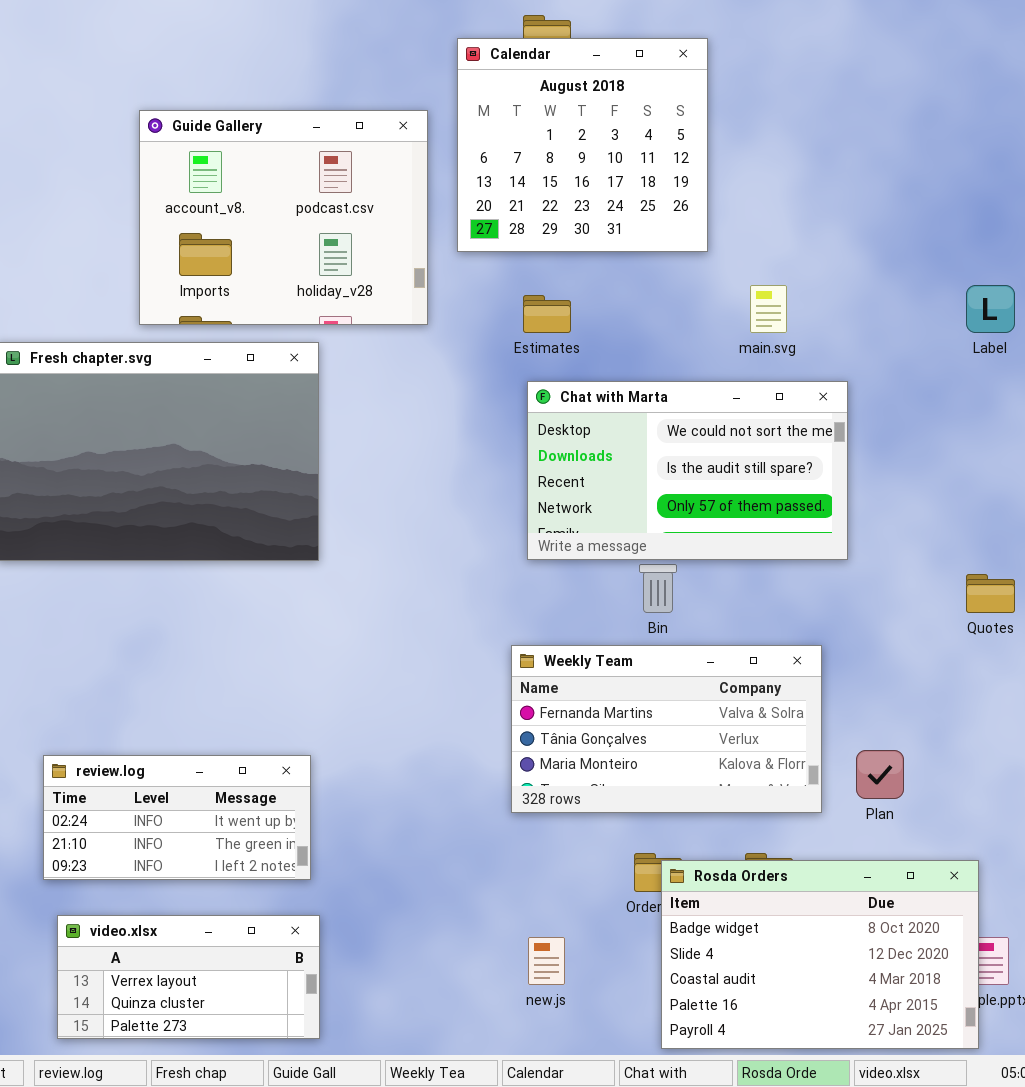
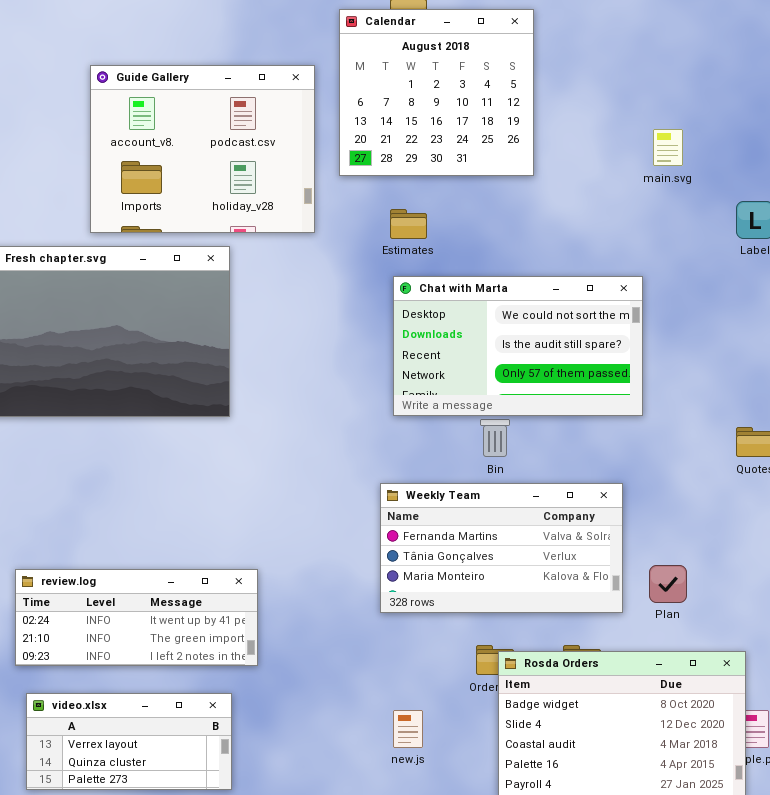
main.svg: [750,285,787,333] -> [653,129,683,166], moved
review.log: [43,755,311,880] -> [15,569,258,666], resized

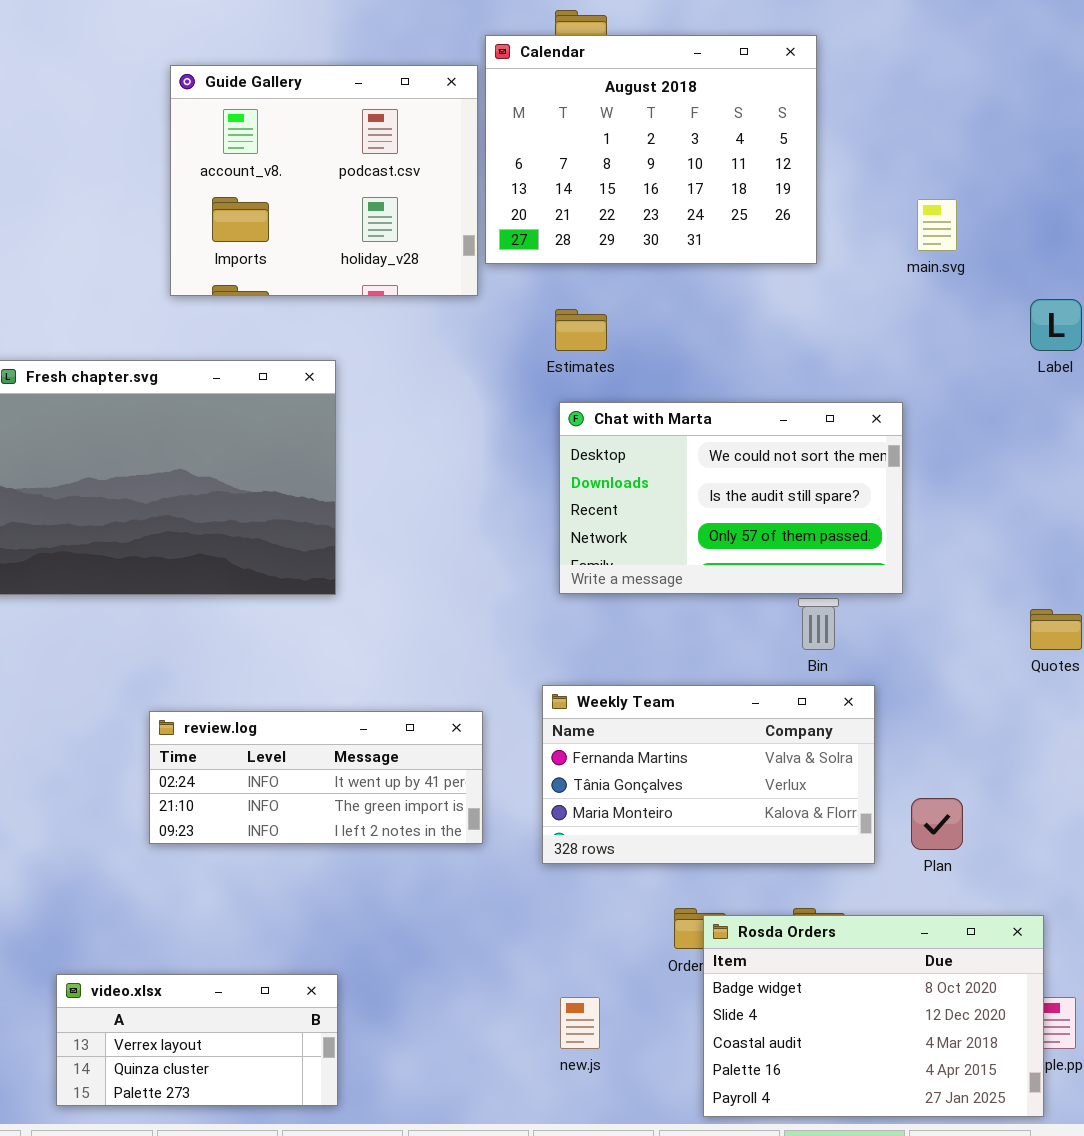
Calendar: [339,9,534,176] -> [485,35,817,264], resized
Guide Gallery: [90,65,315,233] -> [170,65,478,296], moved
Bin: [480,419,510,457] -> [798,598,839,650], moved
review.log: [15,569,258,666] -> [149,711,483,844], moved

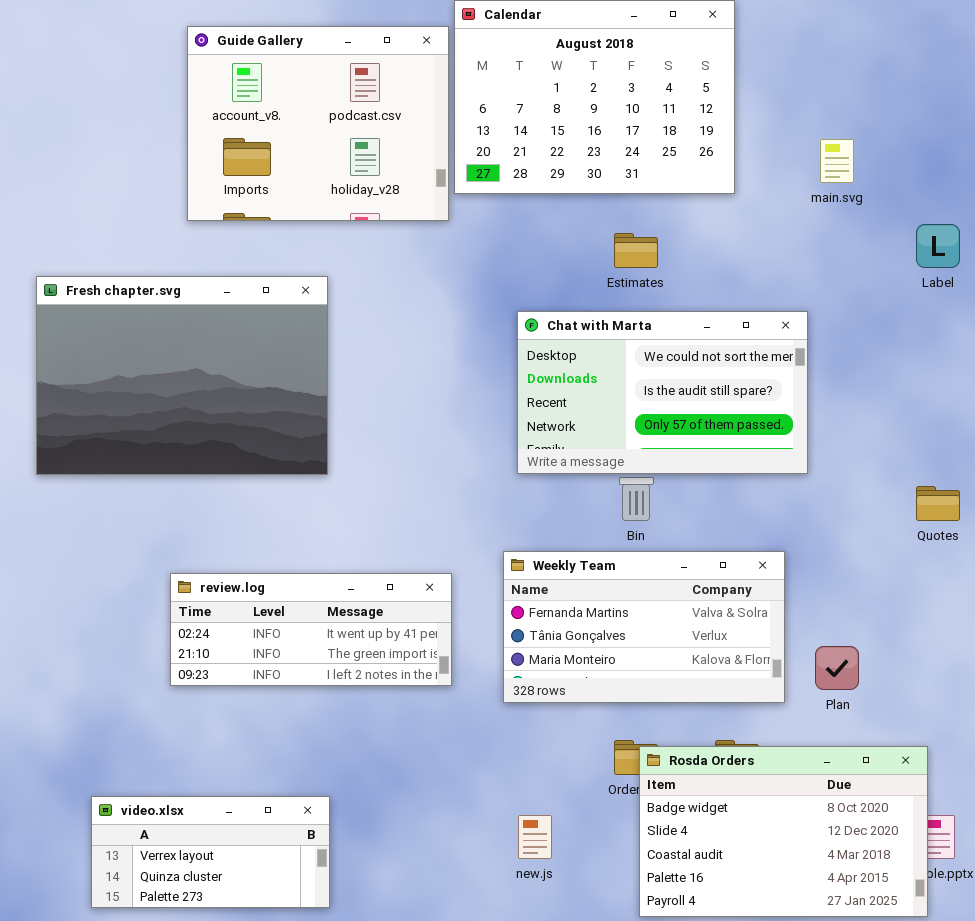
Estimates: [555,309,607,351] -> [614,233,658,268], moved
Bin: [798,598,839,650] -> [619,477,654,521], moved

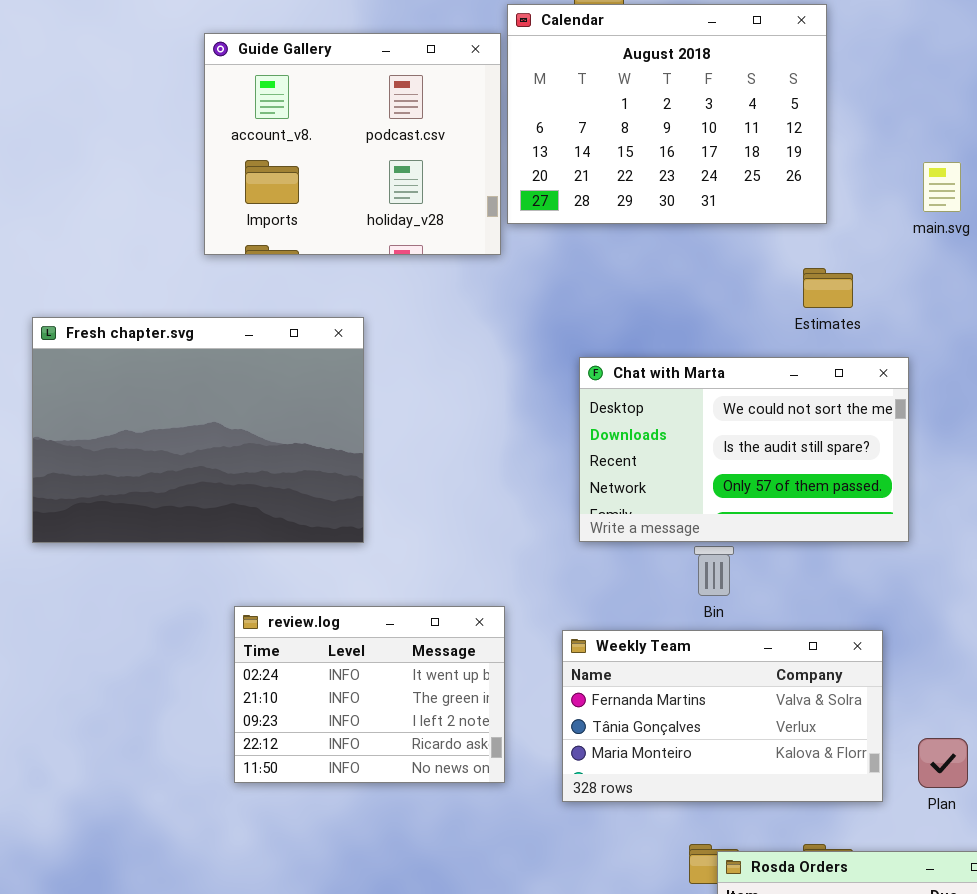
Estimates: [614,233,658,268] -> [803,268,853,308], moved
review.log: [170,573,452,686] -> [234,606,505,783], resized

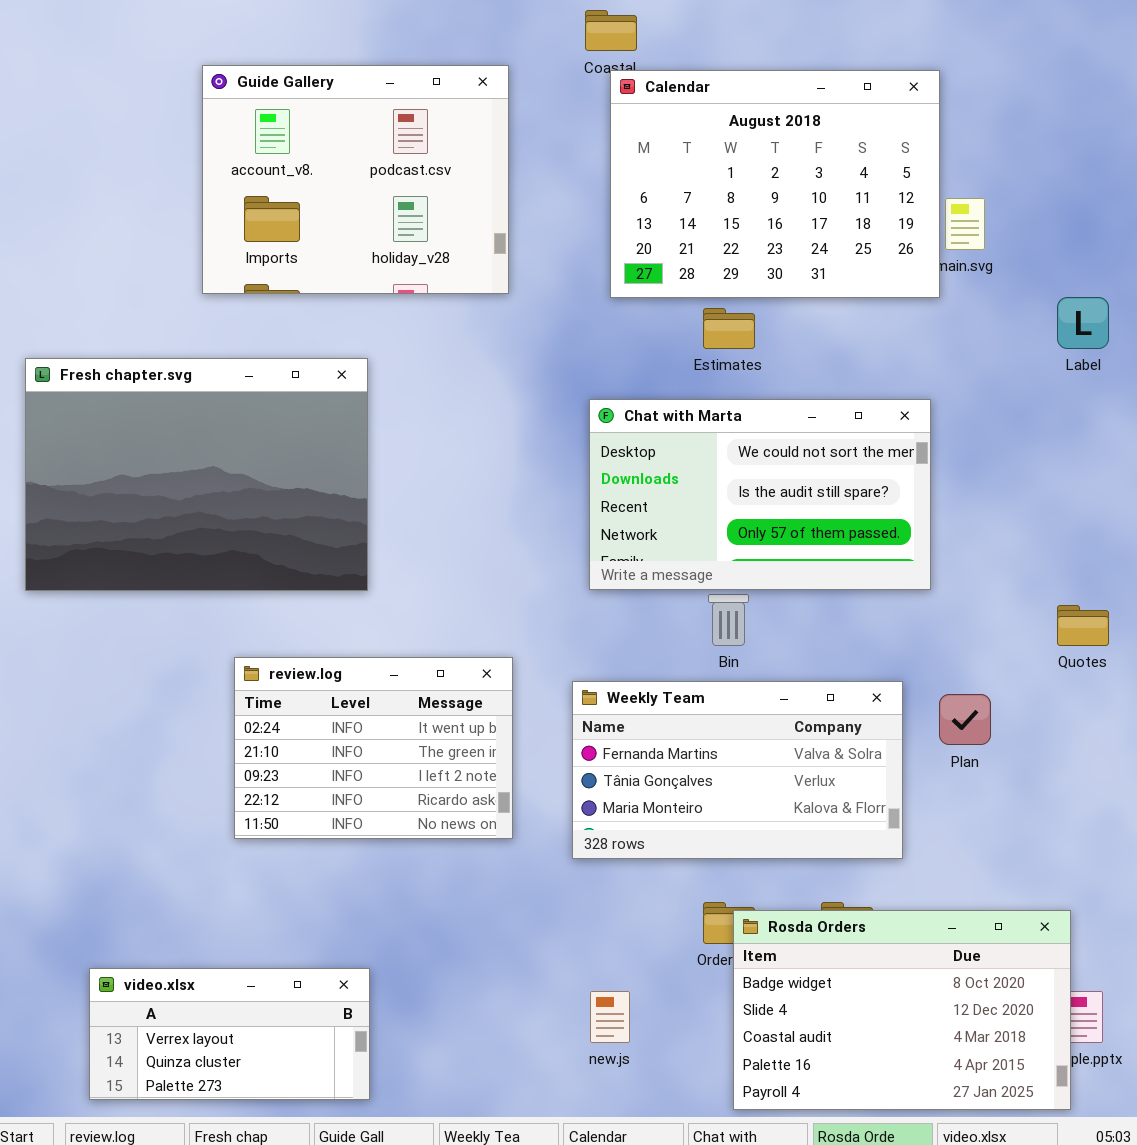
Calendar: [507,4,827,224] -> [610,70,940,298], moved
Estimates: [803,268,853,308] -> [703,308,755,349], moved
Plan: [918,738,968,788] -> [939,694,991,745], moved

